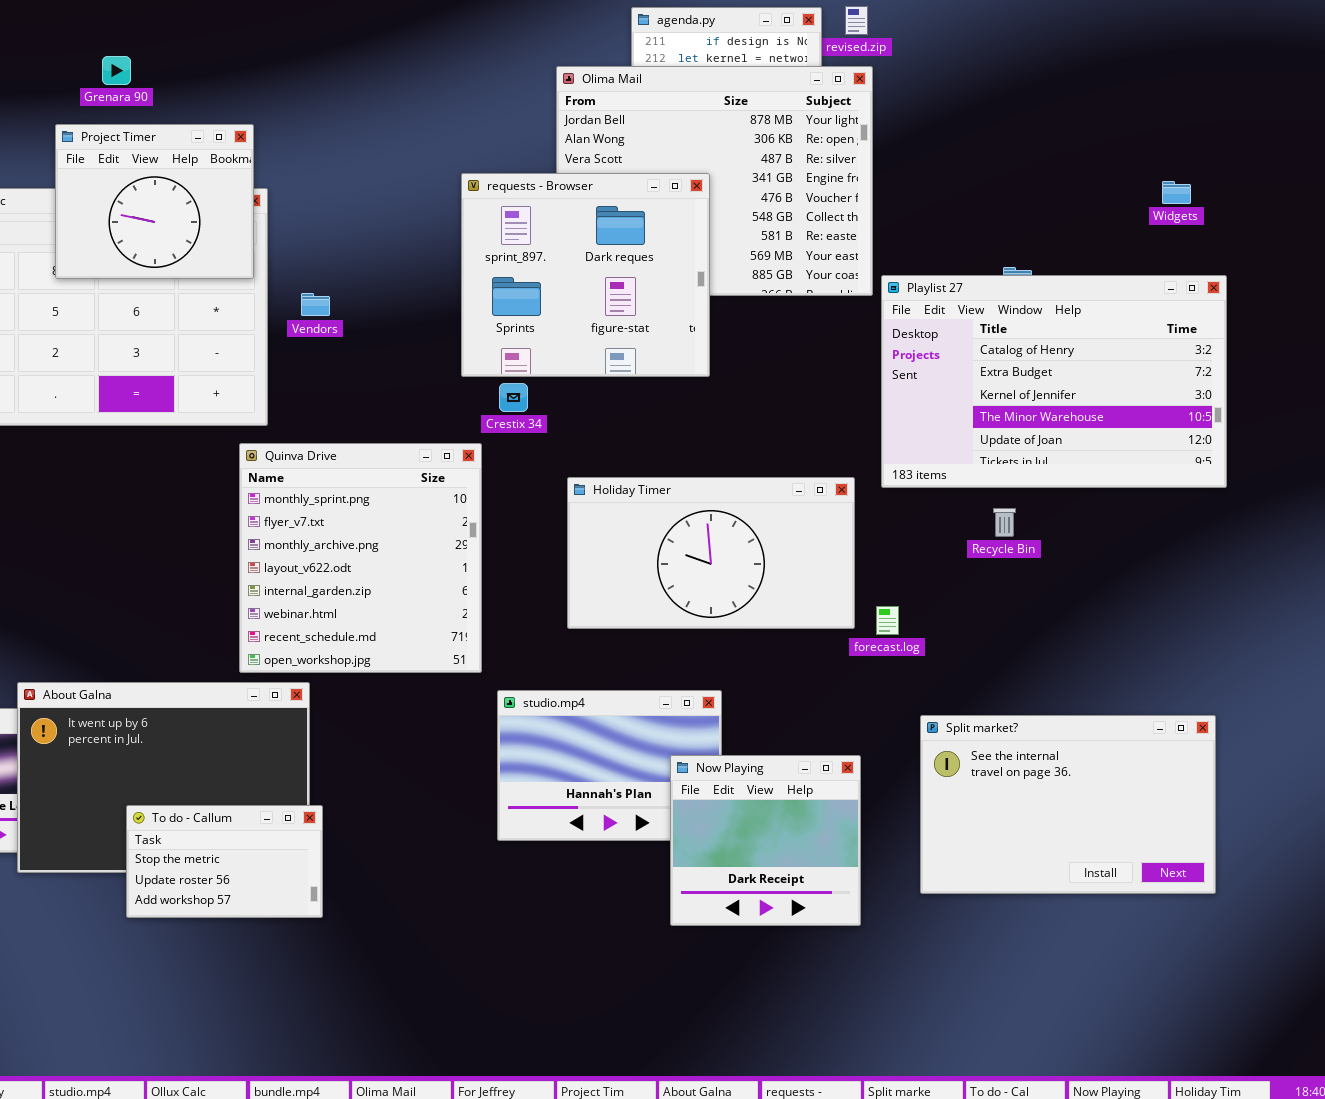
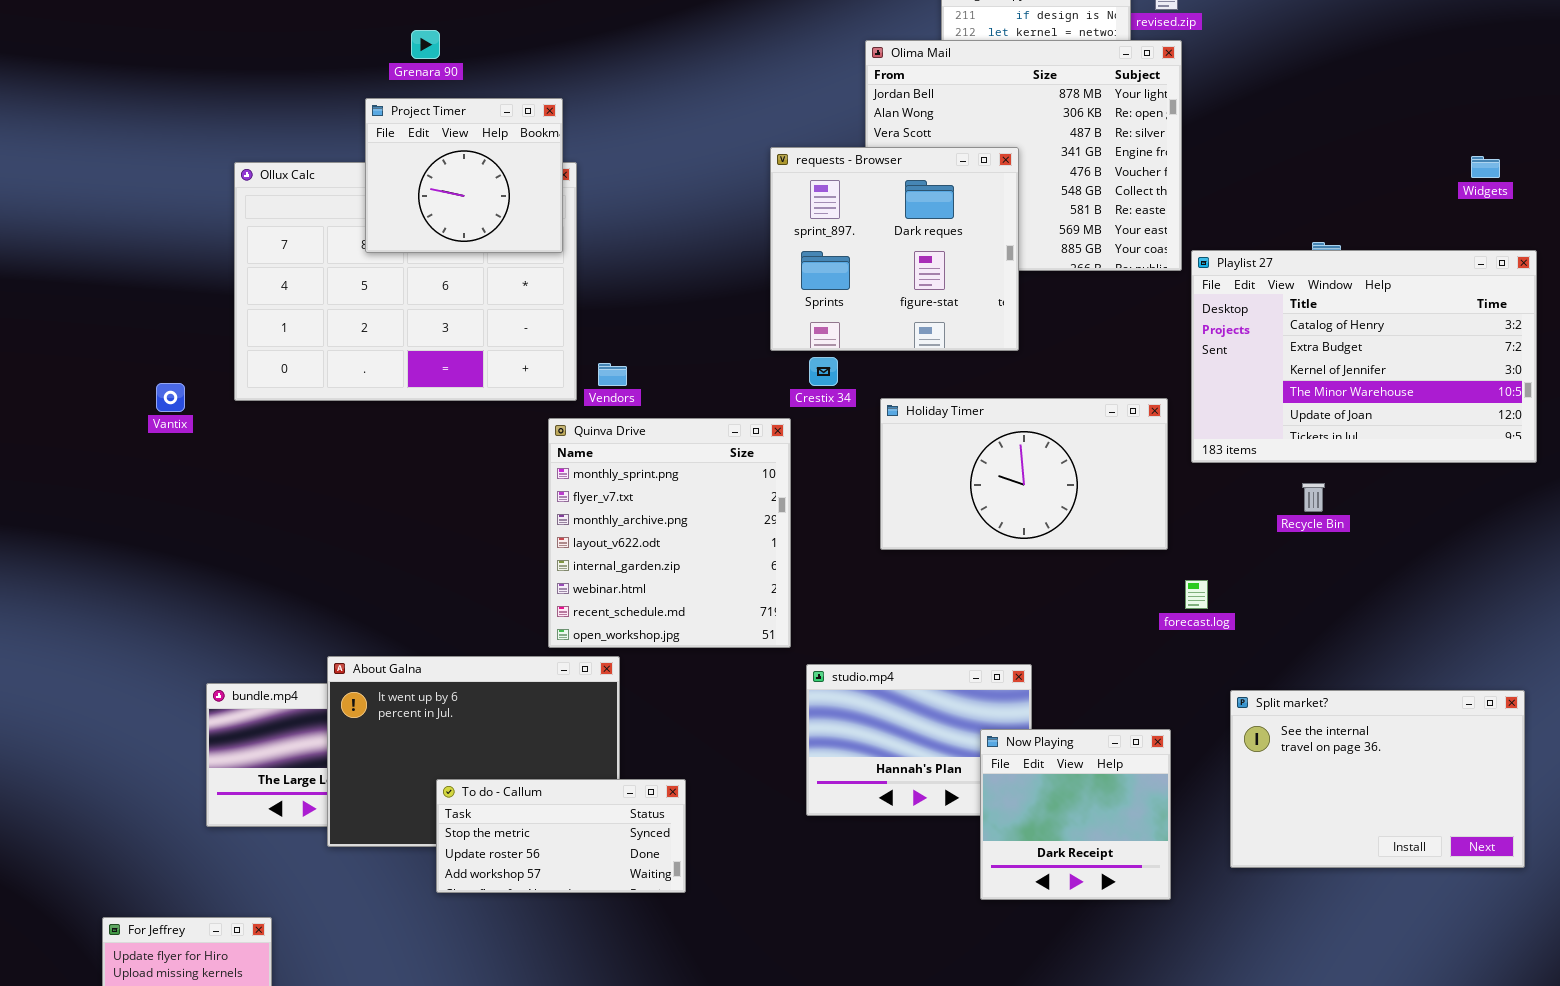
Vendors: [301,293,330,316] -> [598,363,627,386], moved
Holiday Timer: [567,477,855,629] -> [880,398,1168,550], moved
To do - Callum: [126,805,323,918] -> [436,779,686,893], resized

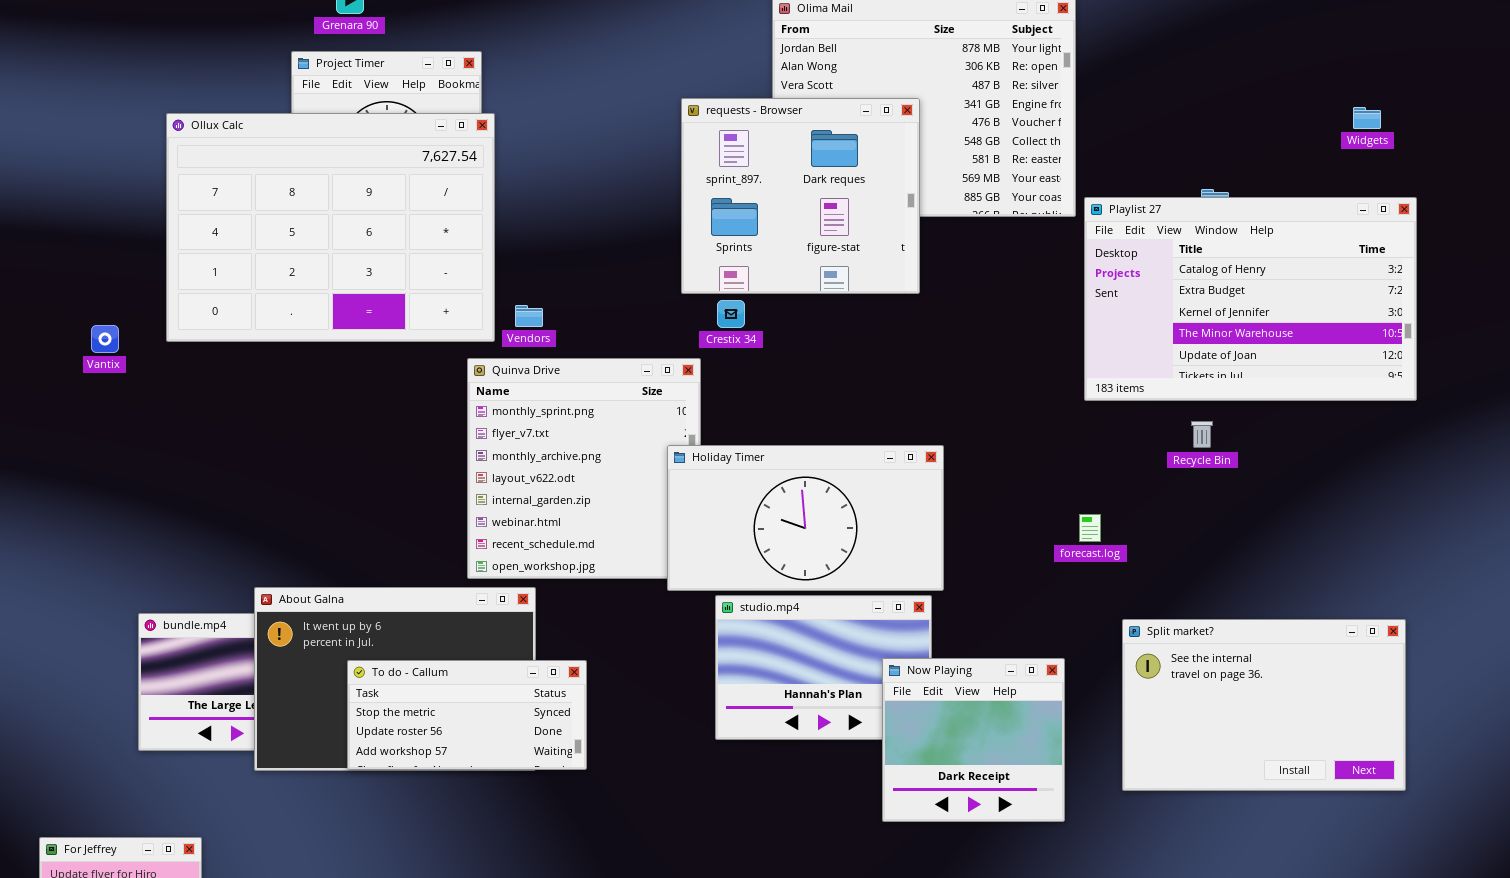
Ollux Calc: [234,162,577,401] -> [166,113,495,342], raised
Holiday Timer: [880,398,1168,550] -> [667,445,944,591], moved
To do - Callum: [436,779,686,893] -> [347,660,587,770], moved

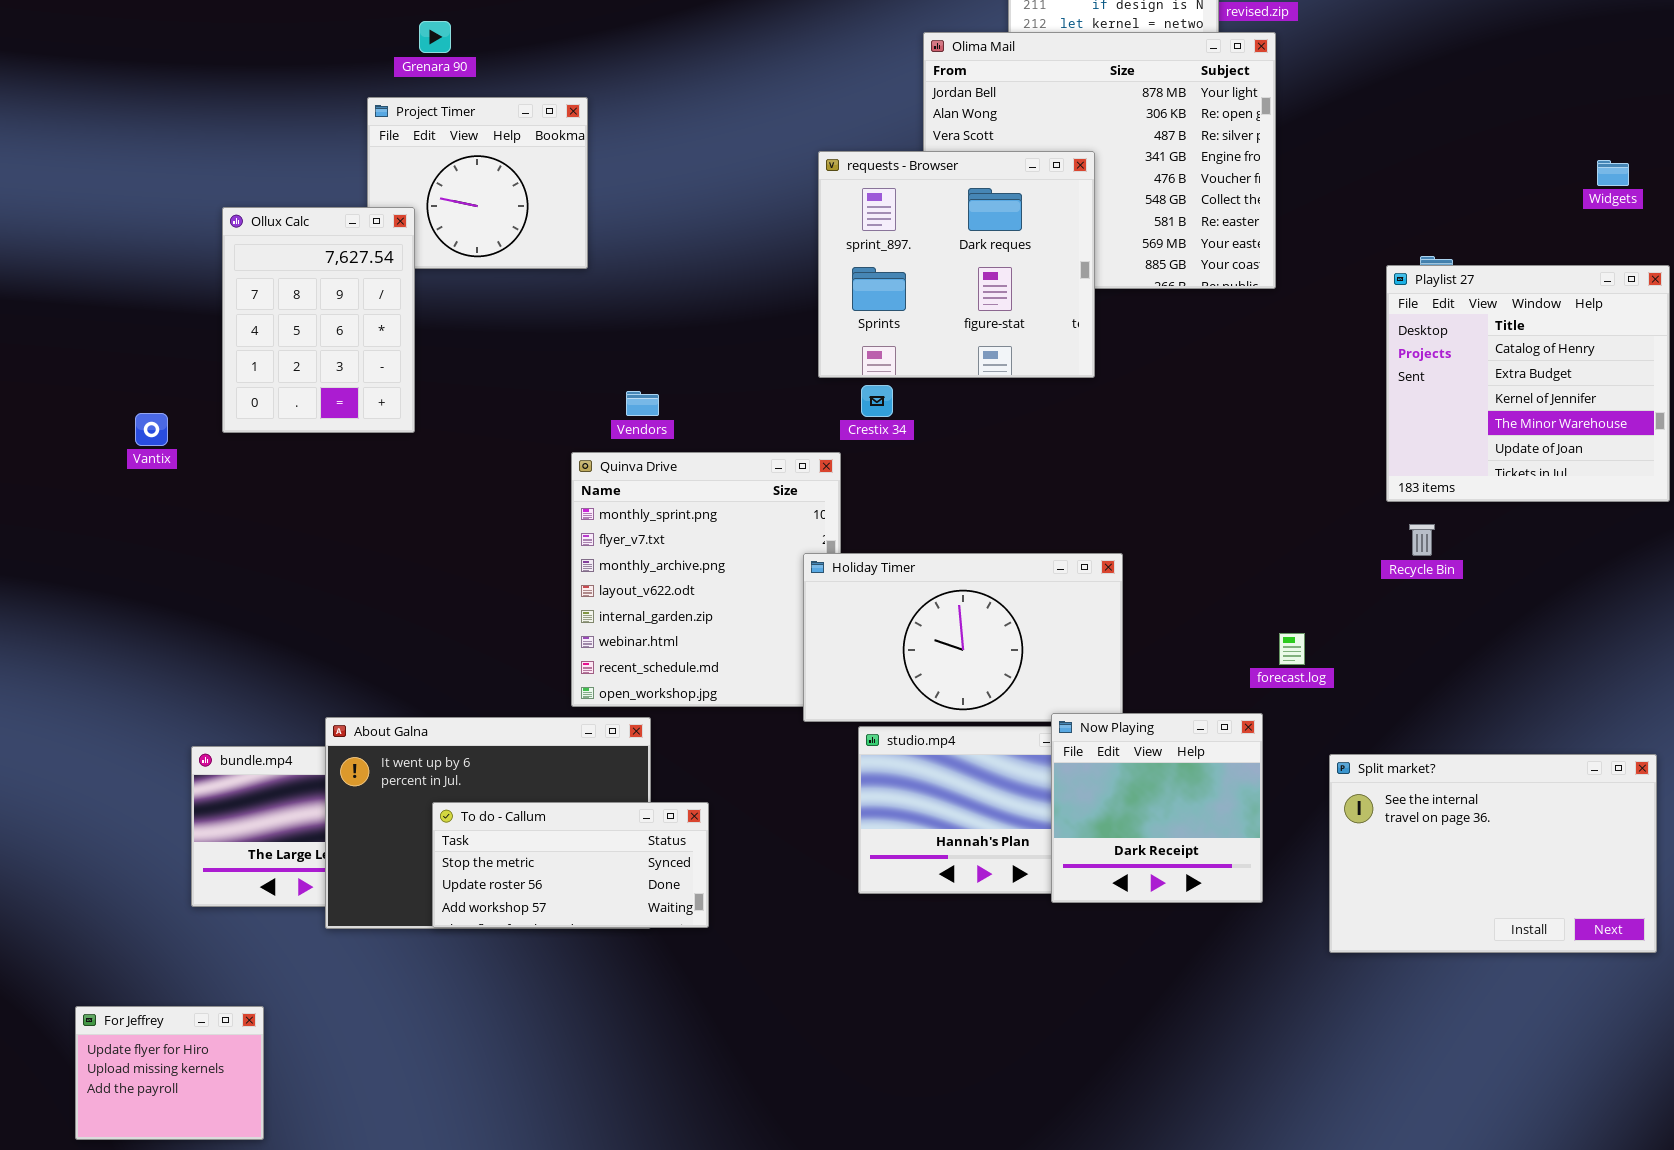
Ollux Calc: [166,113,495,342] -> [222,207,415,433], resized
Playlist 27: [1084,197,1417,401] -> [1386,265,1670,502], resized
Now Playing: [882,658,1065,822] -> [1051,713,1263,903], moved

